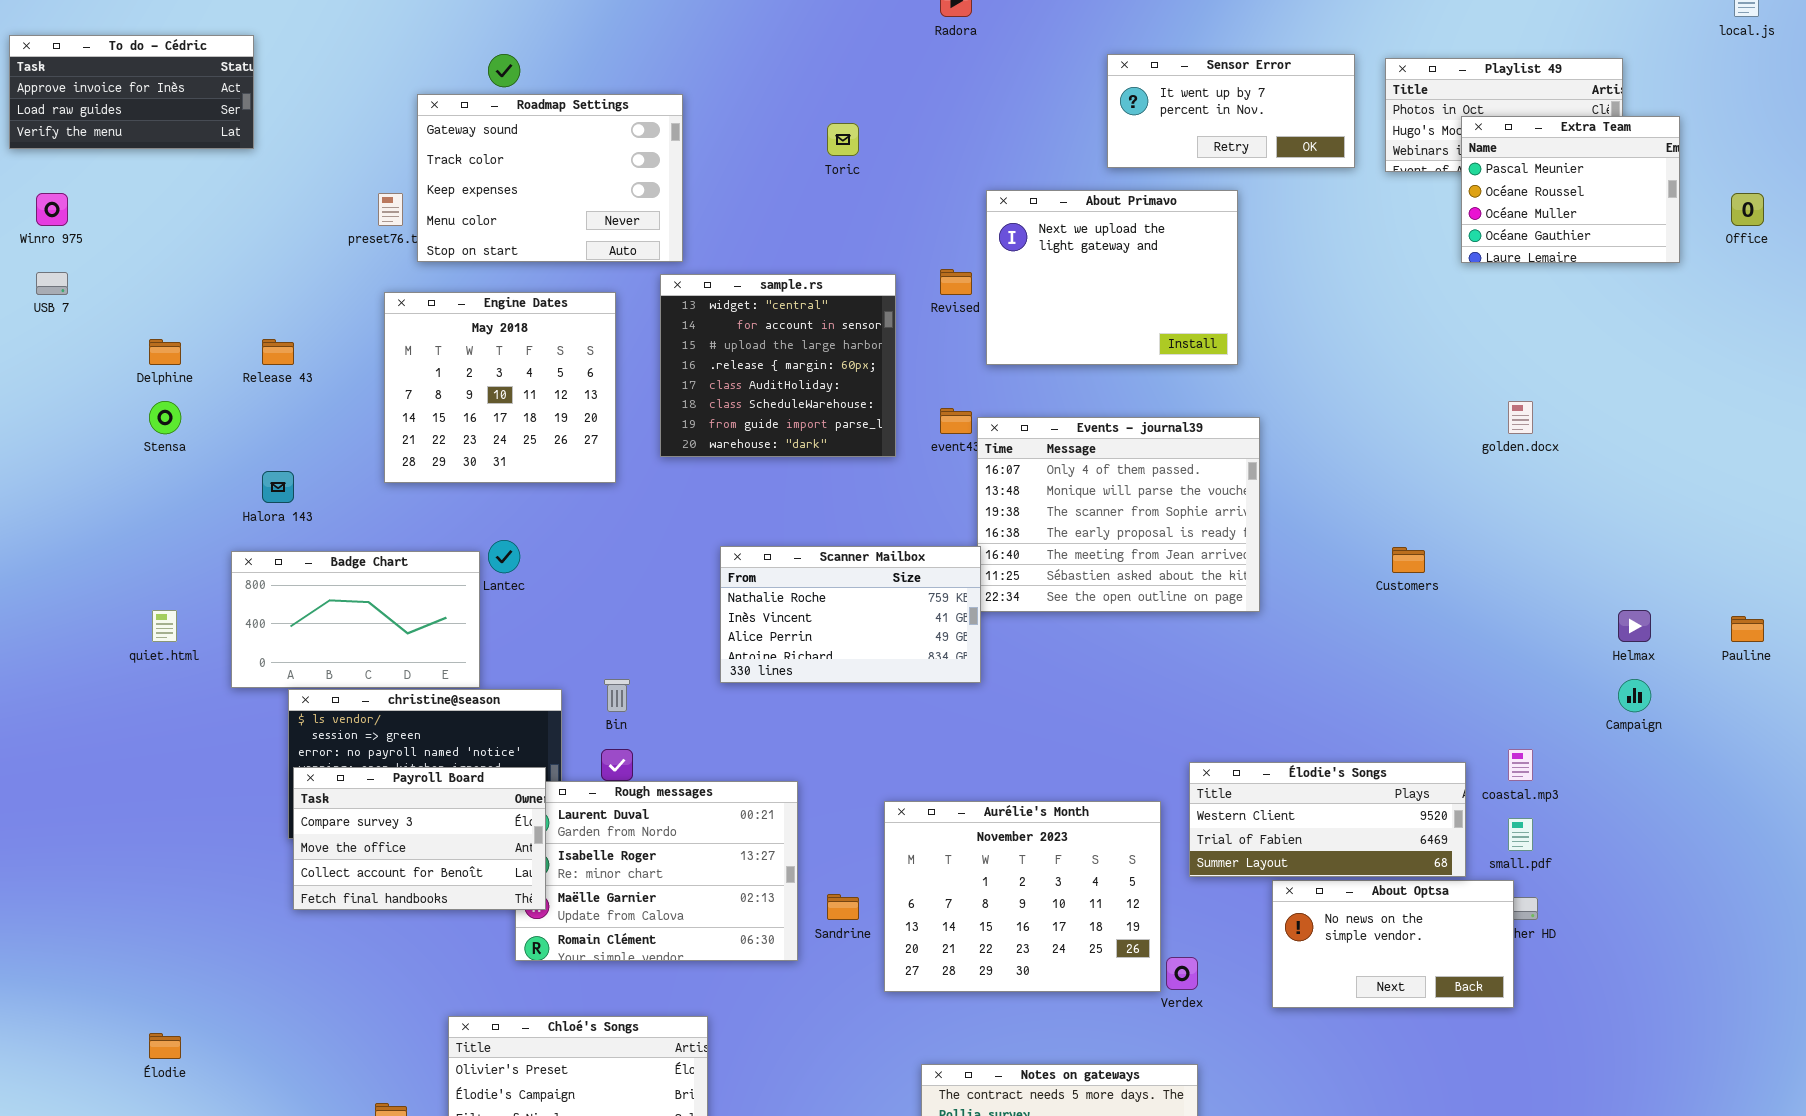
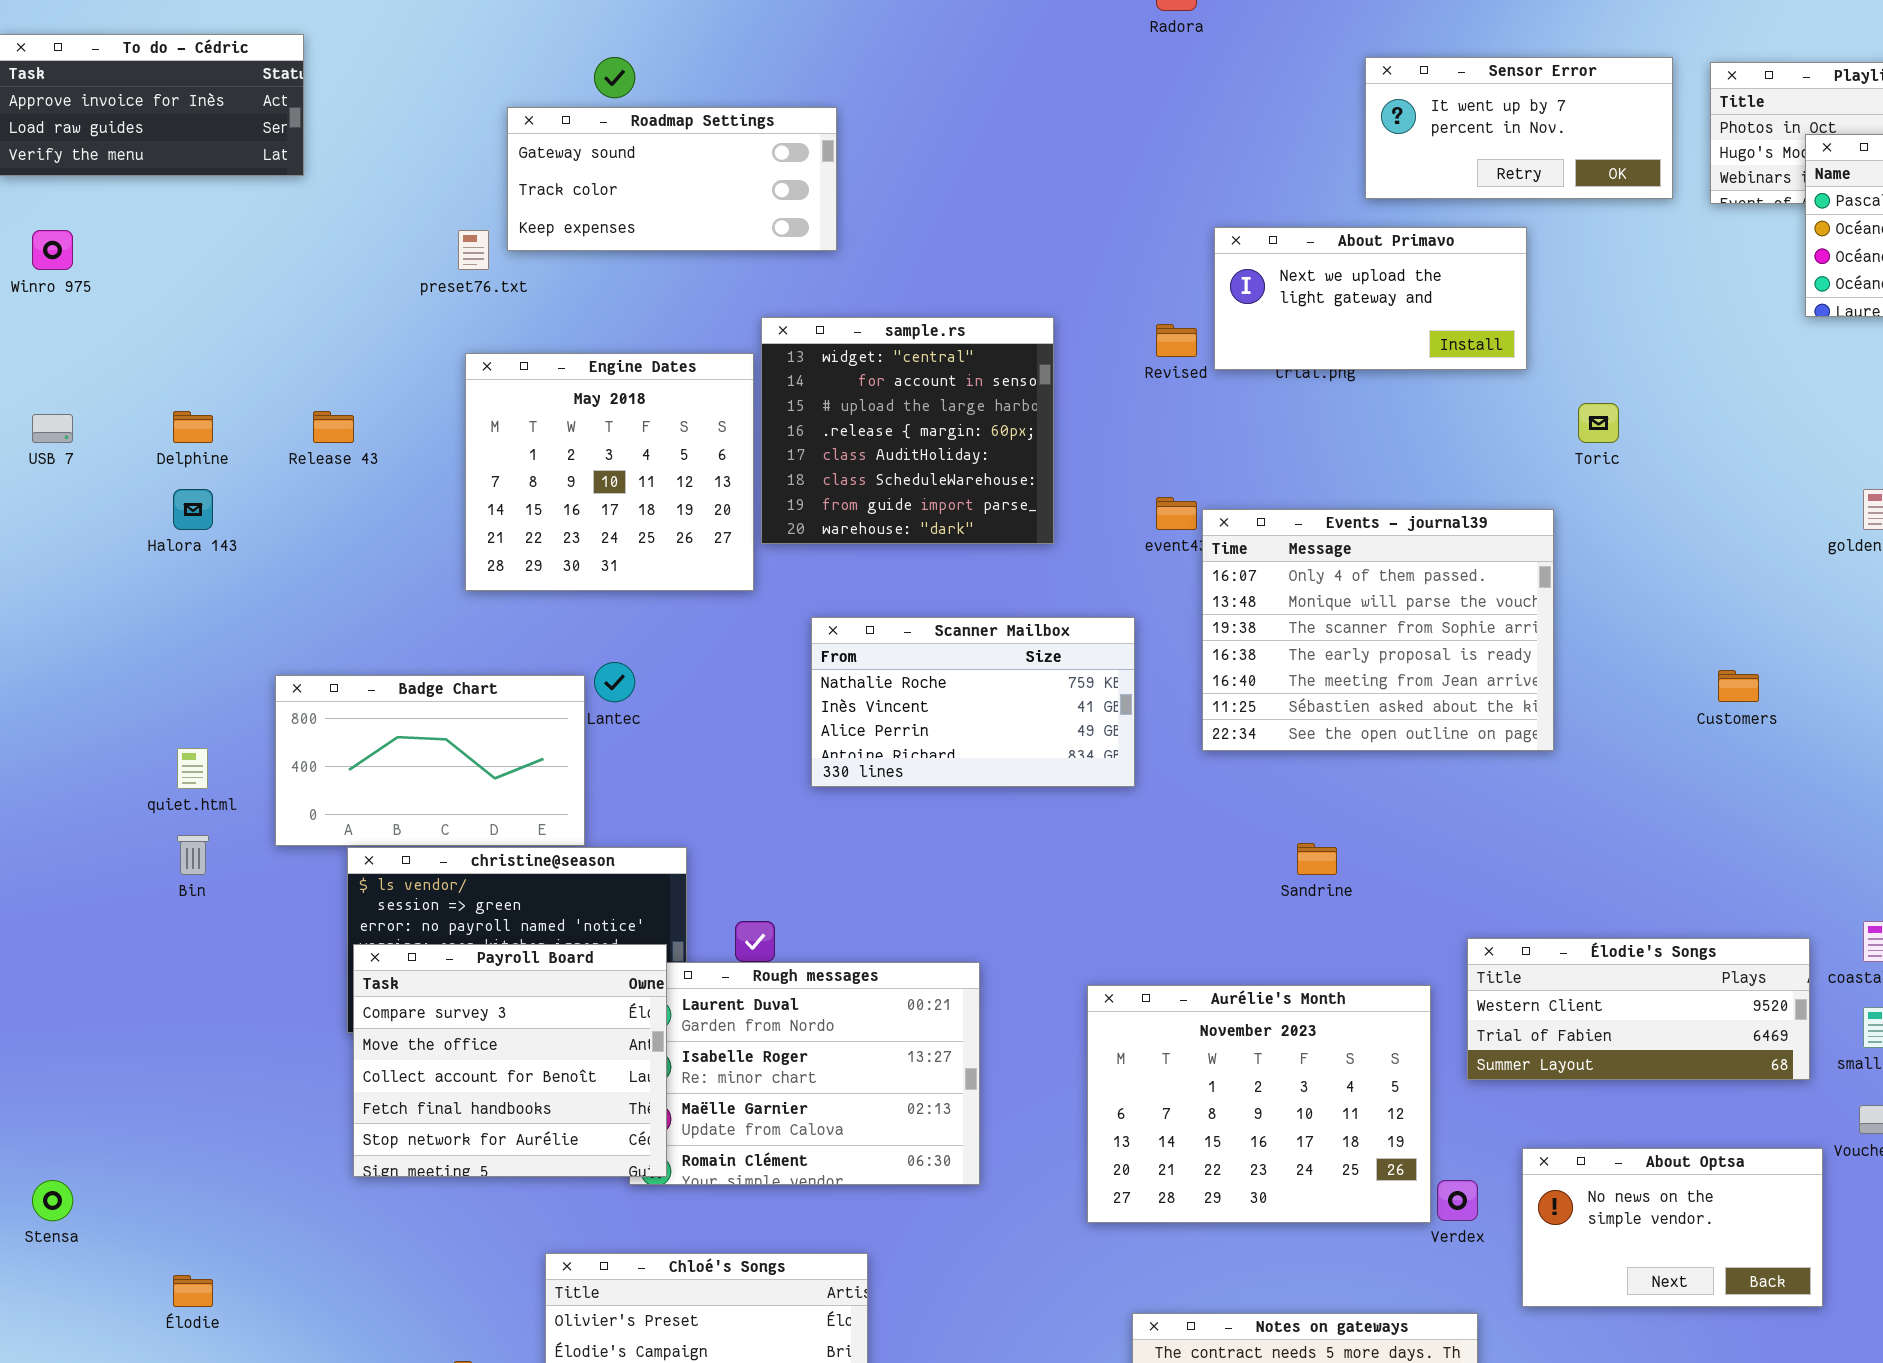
Roadmap Settings: [417,94,683,262] -> [507,107,837,251], resized
Toric: [827,123,859,156] -> [1578,403,1619,443], moved
About Primavo: [986,190,1238,365] -> [1214,227,1527,370], resized
USB 7: [36,272,68,295] -> [32,414,73,443], moved
sample.rs: [660,274,896,457] -> [761,317,1054,544], moved
Stensa: [149,401,181,434] -> [32,1180,73,1221], moved
Halora 143: [262,471,294,503] -> [173,489,213,530], moved
Scanner Mailbox: [720,546,981,683] -> [811,617,1135,787], moved
Bin: [604,679,630,712] -> [177,835,209,875], moved
Payroll Board: [293,767,546,910] -> [353,944,667,1177], resized
About Optsa: [1272,880,1514,1008] -> [1522,1148,1823,1307], moved
Sandrine: [827,894,859,920] -> [1297,843,1337,875], moved

